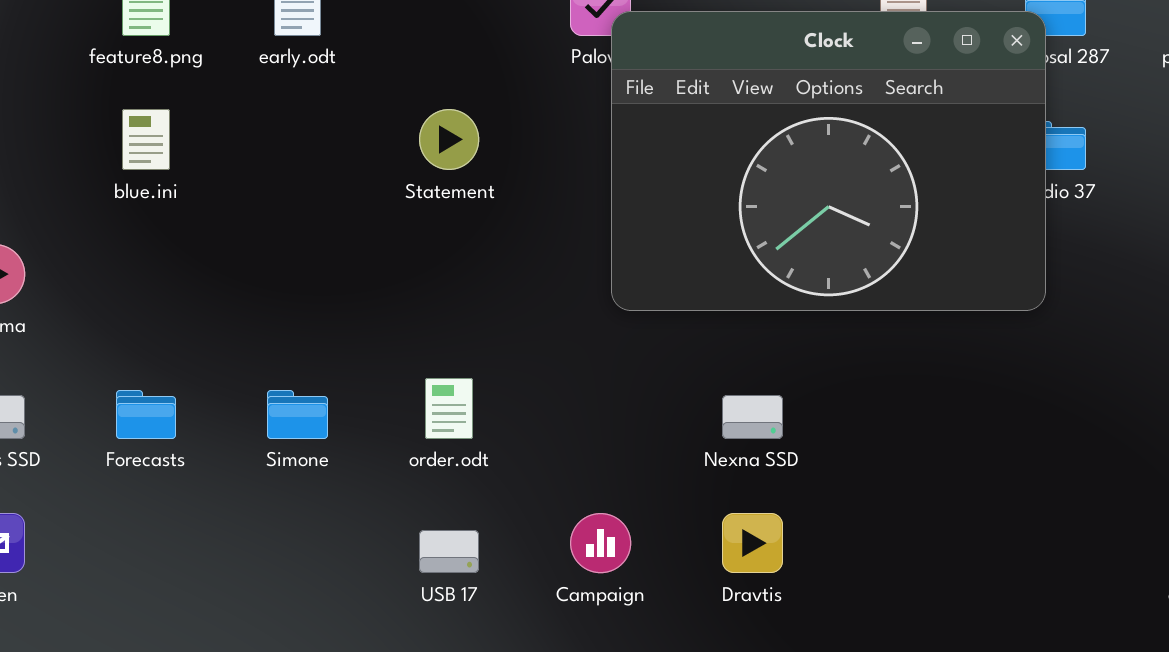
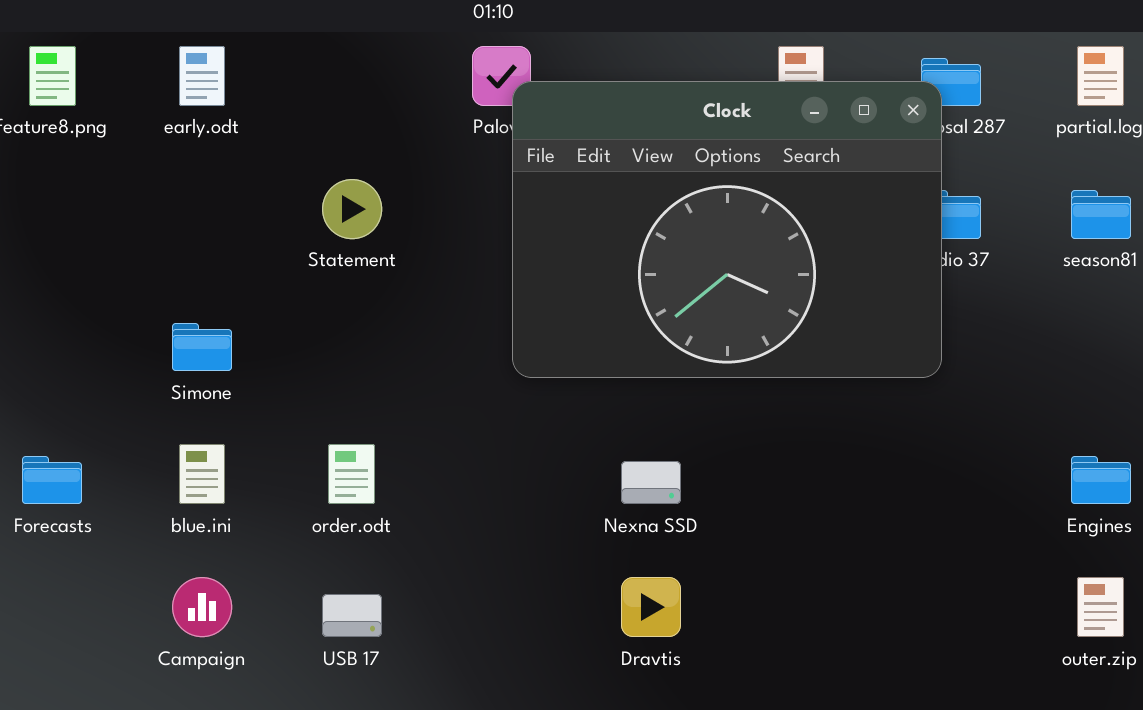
blue.ini: [122,109,170,170] -> [179,444,225,504], moved
Simone: [267,390,328,439] -> [172,323,232,371], moved
Campaign: [570,513,631,573] -> [172,577,232,637], moved

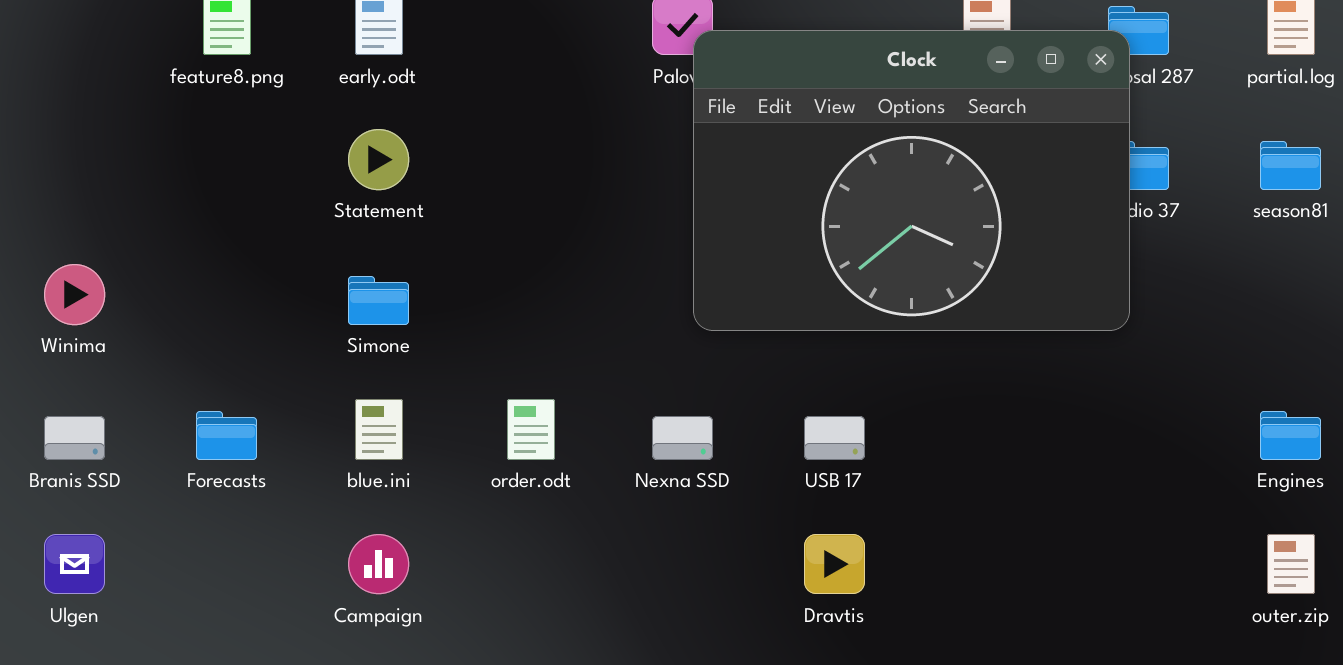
Statement: [322,179,382,239] -> [348,129,409,190], moved
Nexna SSD: [621,461,681,504] -> [652,416,713,460], moved
USB 17: [322,594,382,637] -> [804,416,865,460], moved

